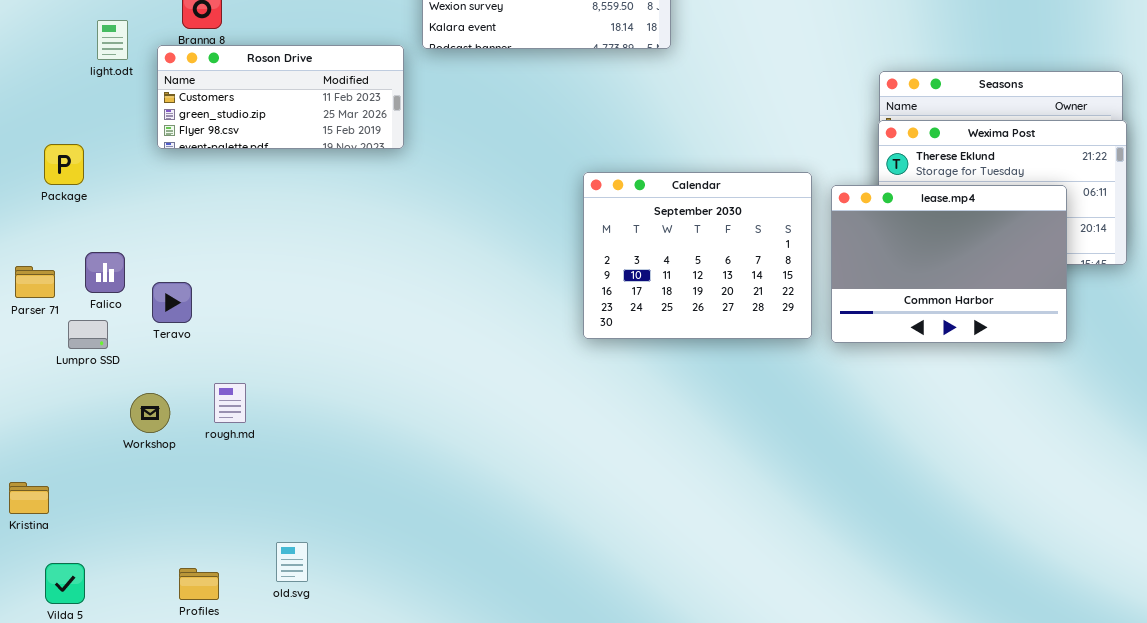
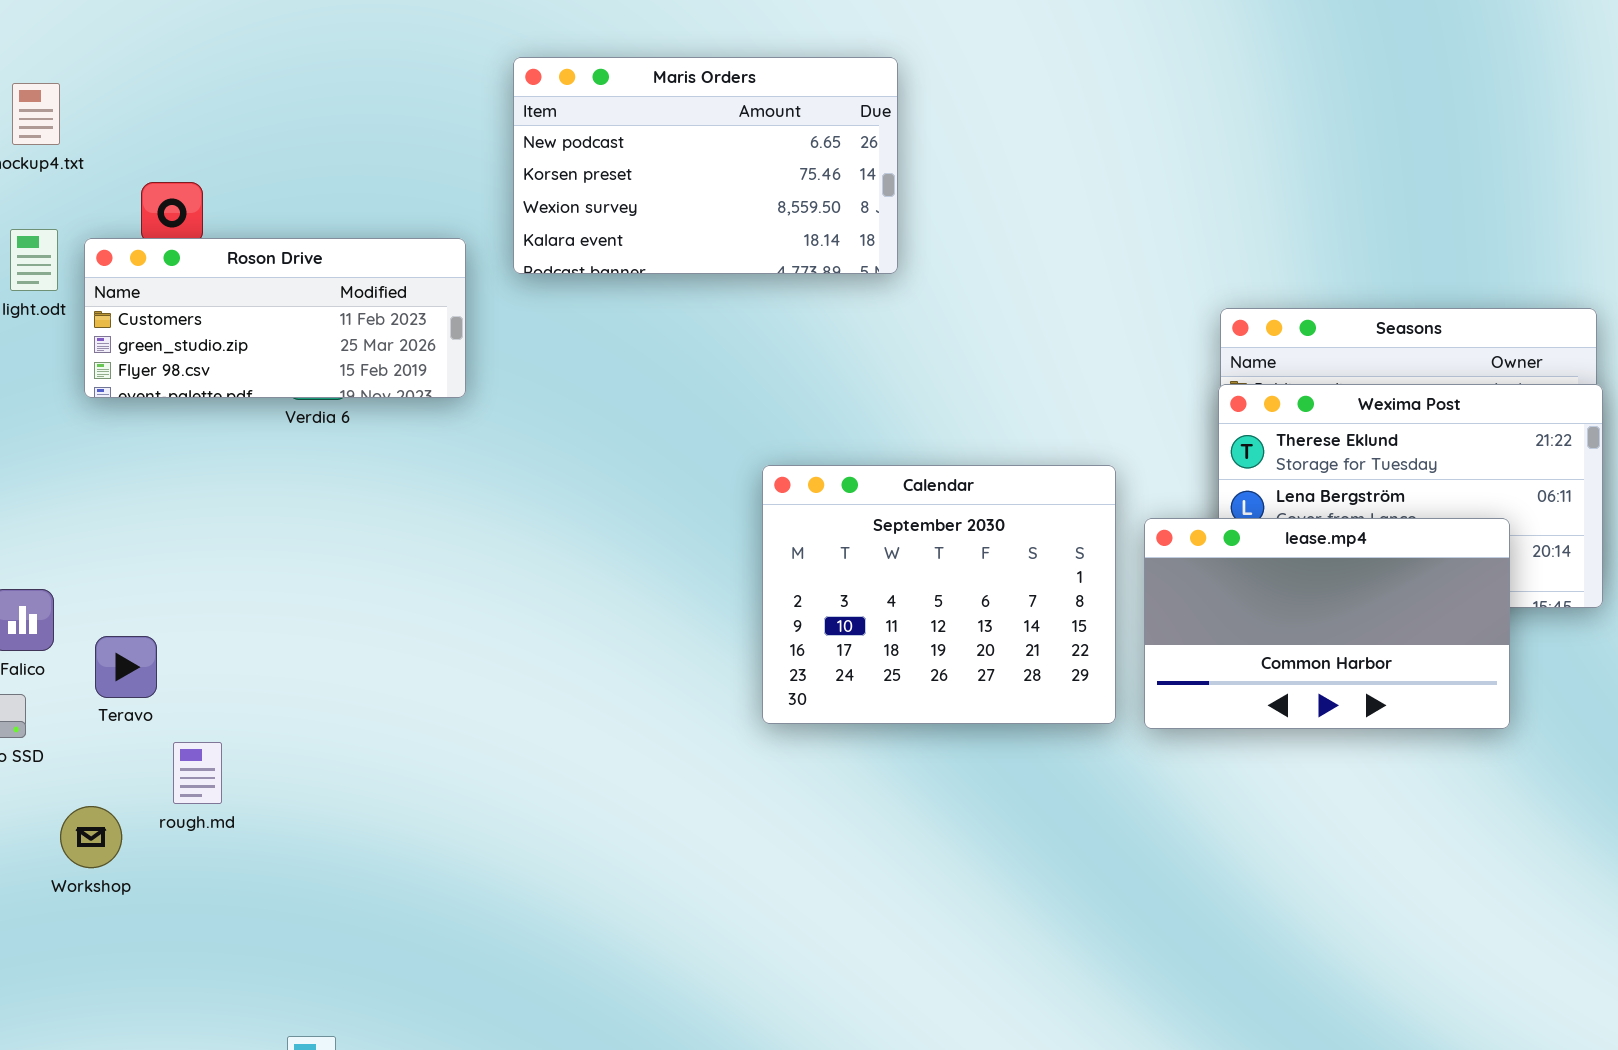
Roson Drive: [157,45,404,149] -> [84,238,466,398], moved
lease.mp4: [831,185,1067,343] -> [1144,518,1510,729], resized
rough.md: [214,383,246,423] -> [173,742,222,804], moved

